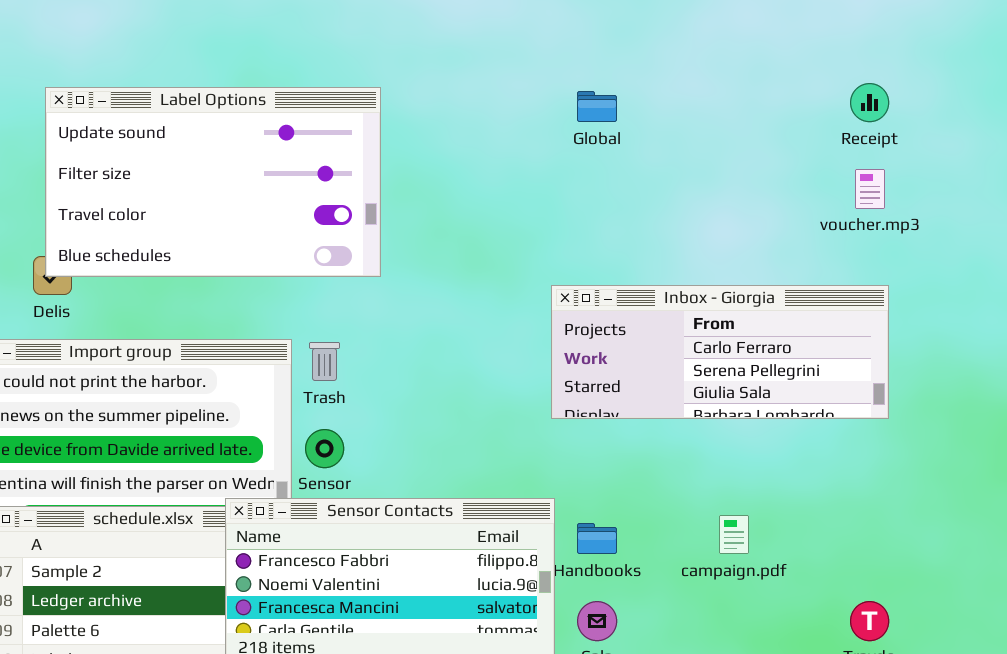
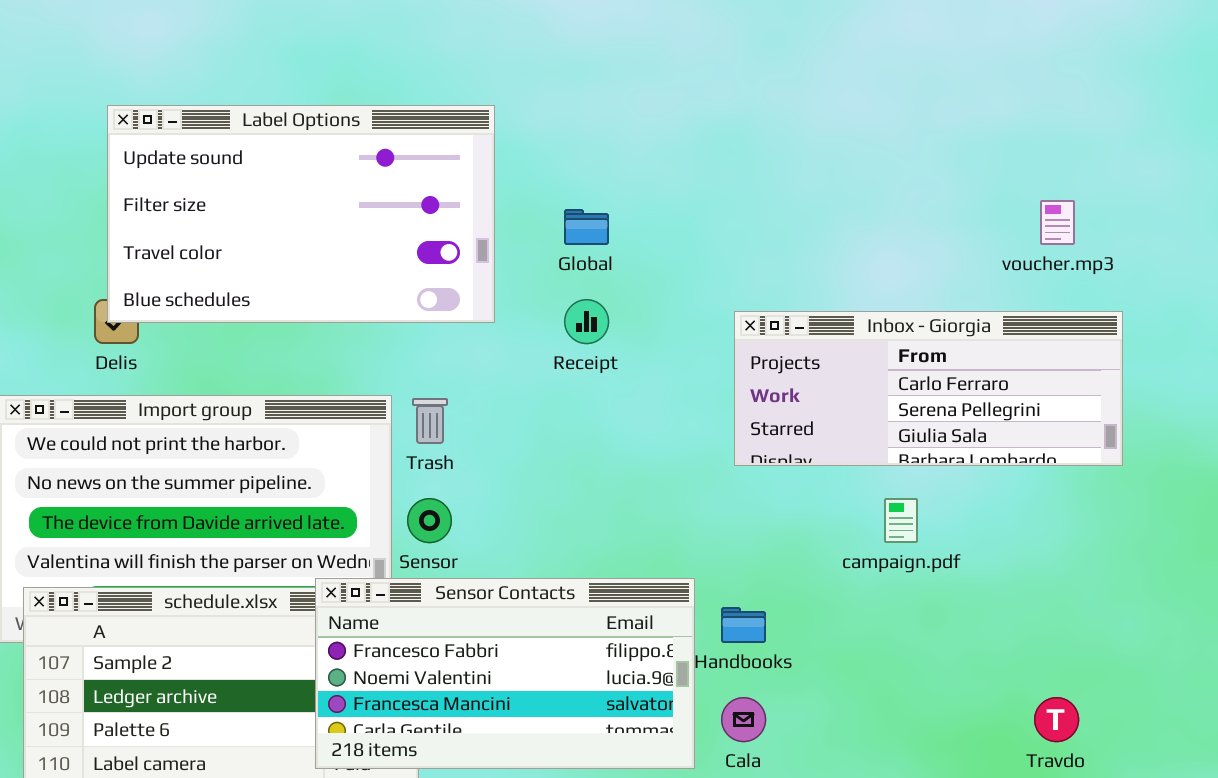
Receipt: [850,83,889,122] -> [564,299,609,344], moved
Global: [577,91,617,122] -> [564,209,609,245], moved
Inbox - Giorgia: [551,285,889,419] -> [734,311,1123,466], moved
campaign.pdf: [719,515,749,554] -> [884,498,918,543], moved

